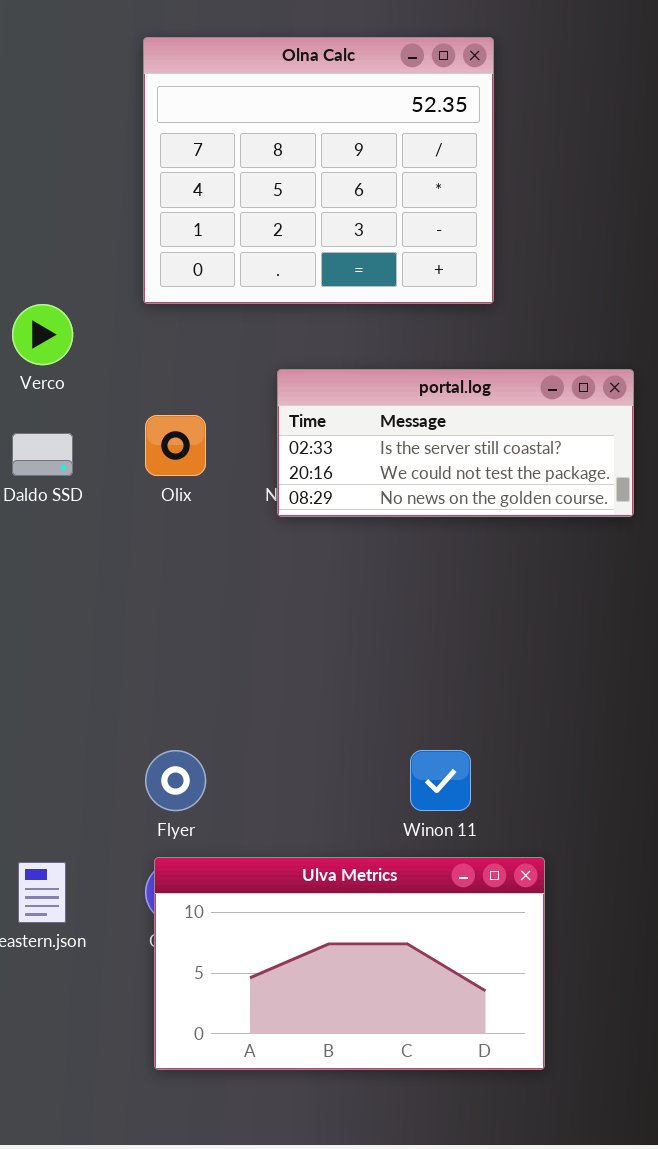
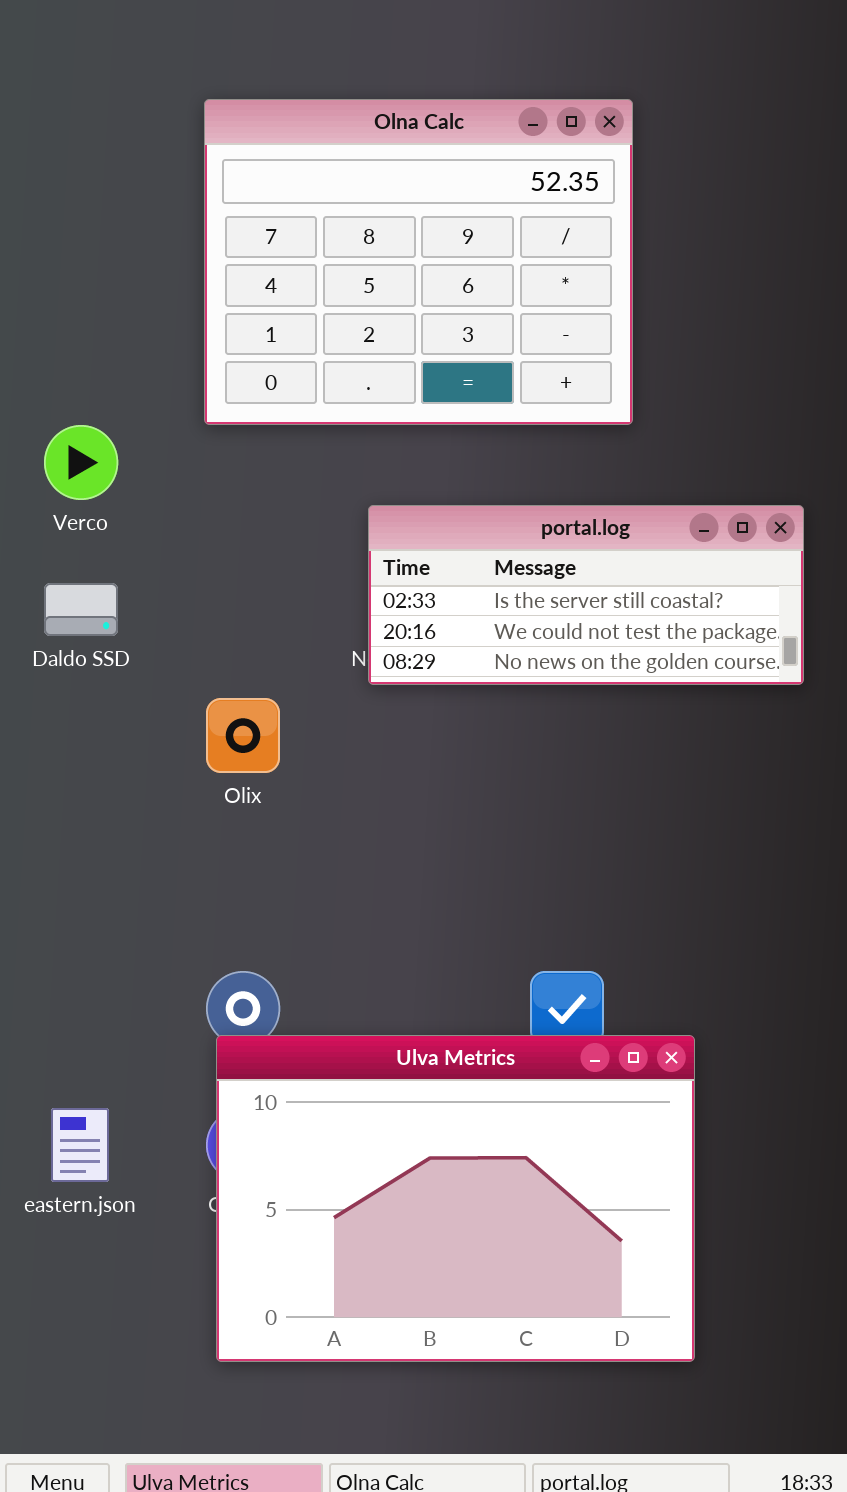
Olix: [145,415,206,476] -> [206,698,280,773], moved
Ulva Metrics: [154,857,545,1070] -> [216,1035,695,1362], resized

